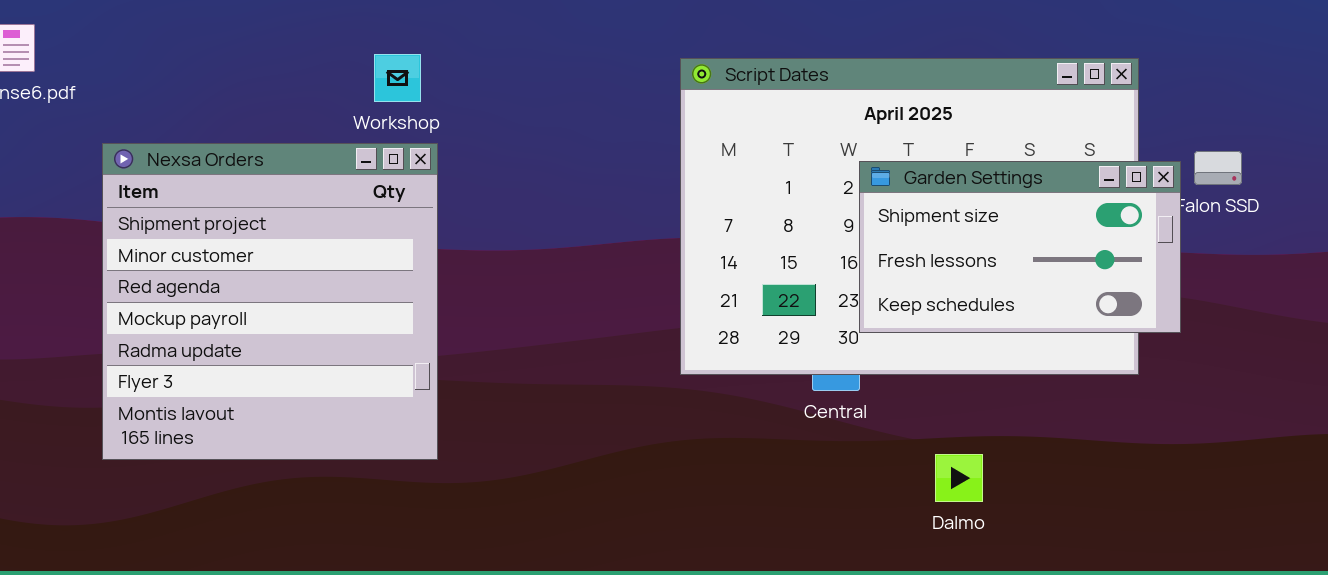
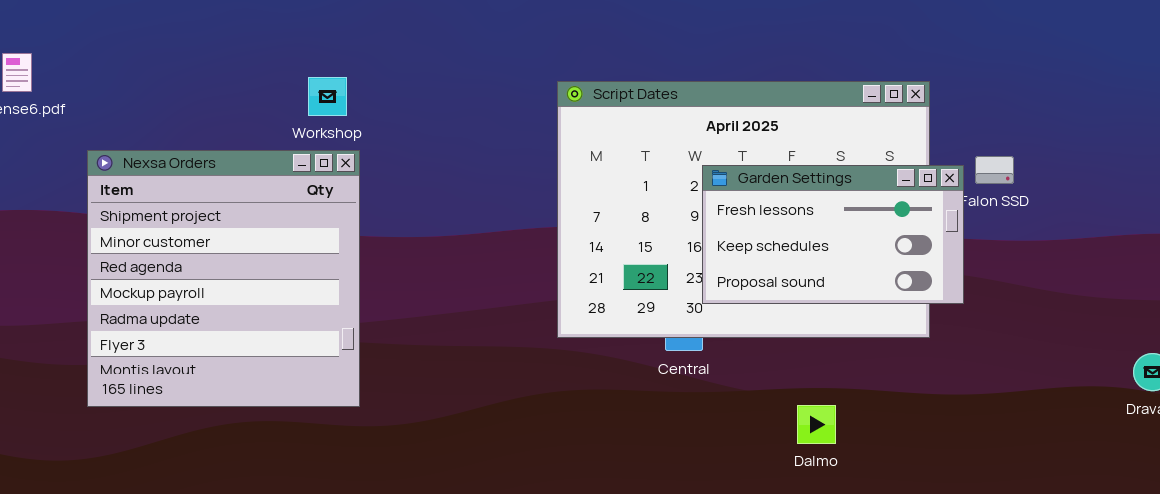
Garden Settings: [859,161,1181,333] -> [702,165,964,304], scrolled down 1 row
Dalmo: [935,454,983,502] -> [797,405,836,444], moved

